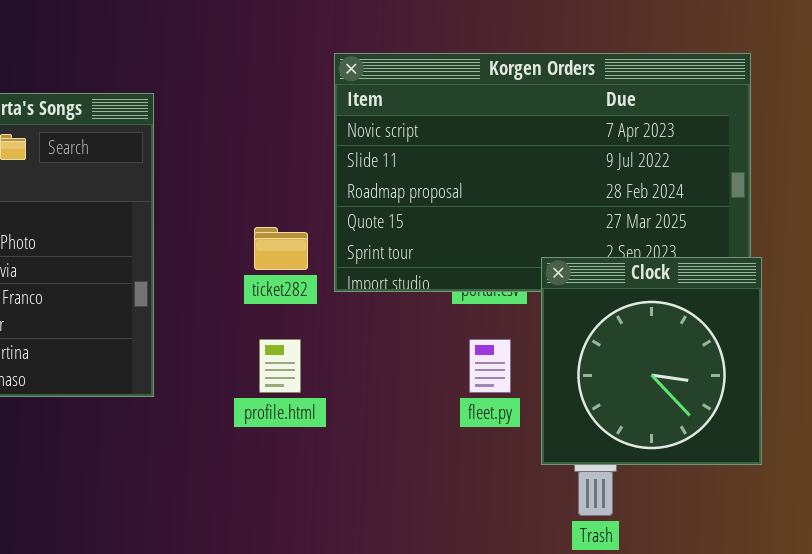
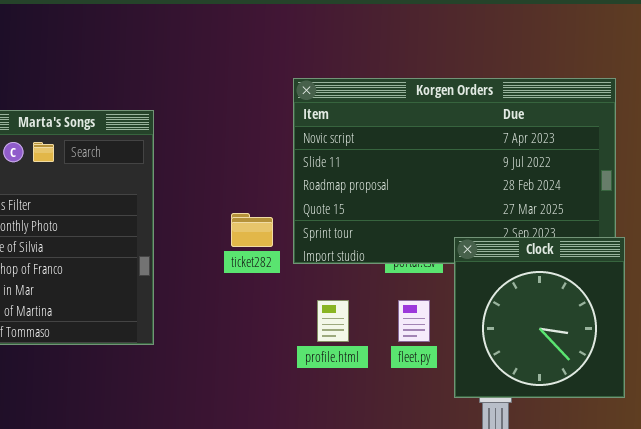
profile.html: [259,339,301,393] -> [317,300,349,342], moved

